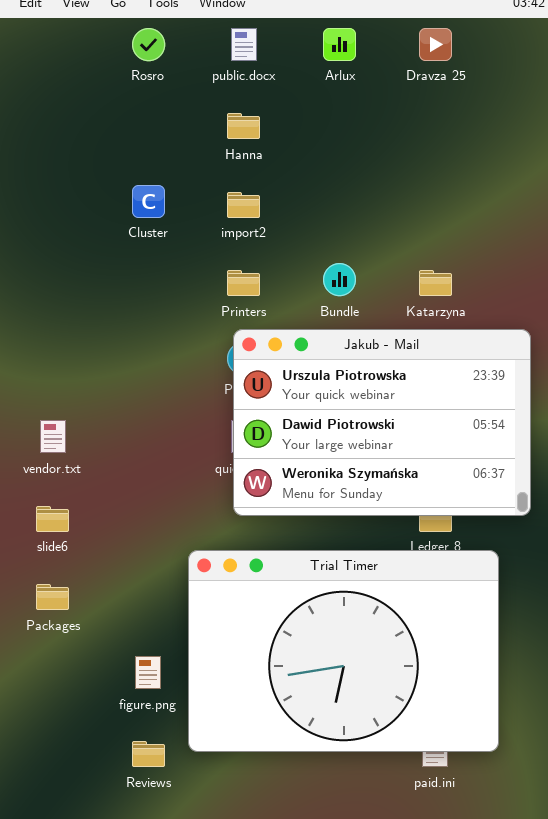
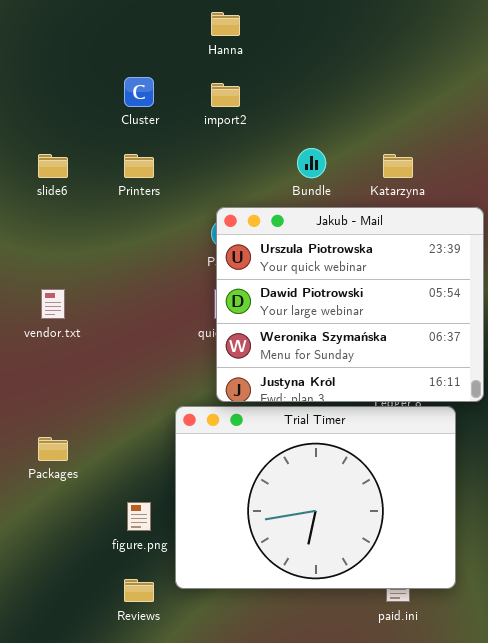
Printers: [227,270,260,296] -> [124,154,154,178], moved
Jakub - Mail: [233,329,531,516] -> [216,207,484,402], resized
slide6: [36,506,69,532] -> [38,154,68,178], moved

